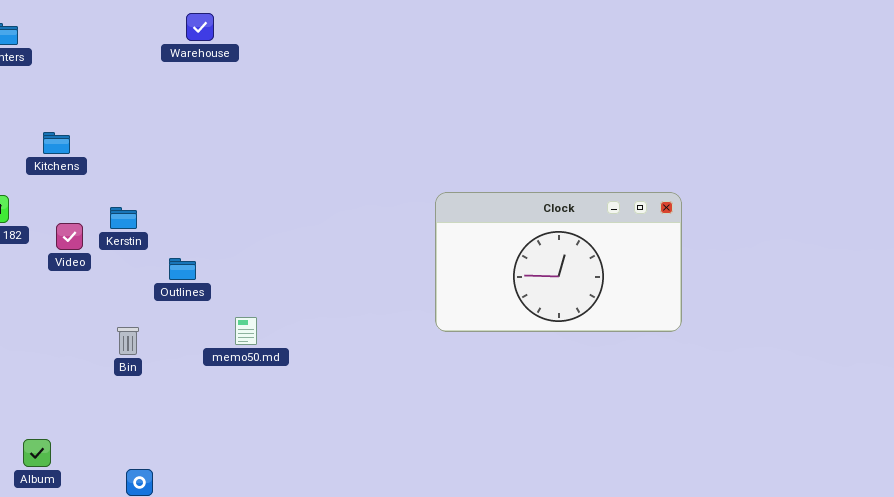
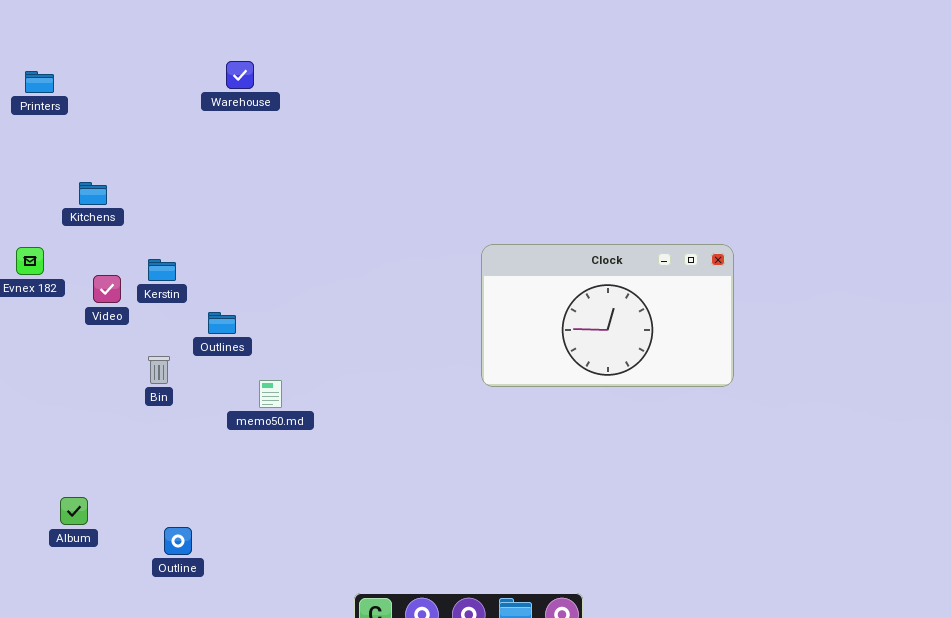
memo50.md: [235,317,257,345] -> [259,380,282,408], moved
Bin: [117,327,139,355] -> [148,356,170,384], moved

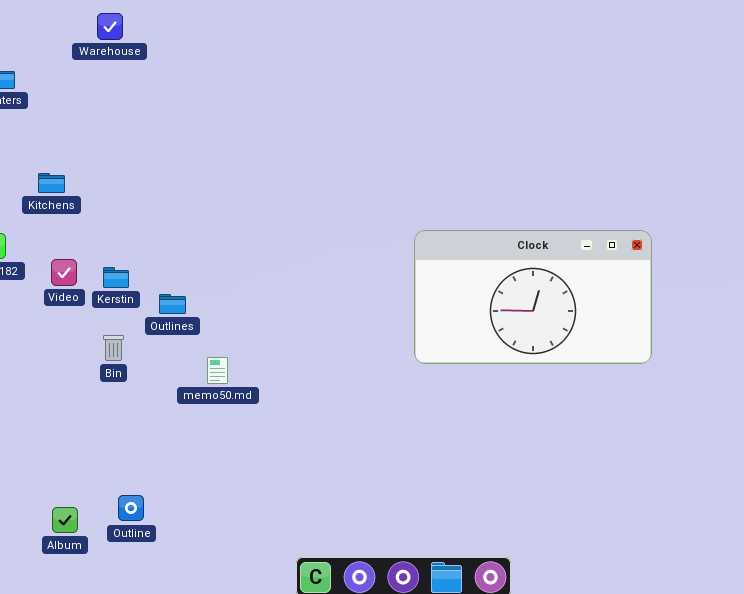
Warehouse: [226,61,254,89] -> [97,13,123,40], moved
Kerstin: [148,259,176,281] -> [103,267,129,288], moved
Album: [60,497,88,525] -> [52,507,78,533], moved

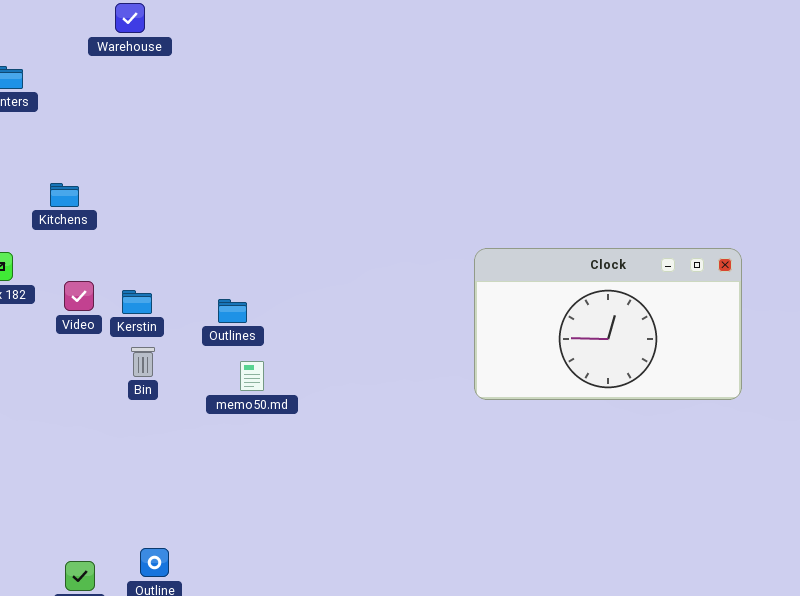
Outlines: [159,294,186,314] -> [218,299,247,323], moved
Bin: [103,335,124,361] -> [131,347,155,377], moved
memo50.md: [207,357,228,384] -> [240,361,264,391], moved

